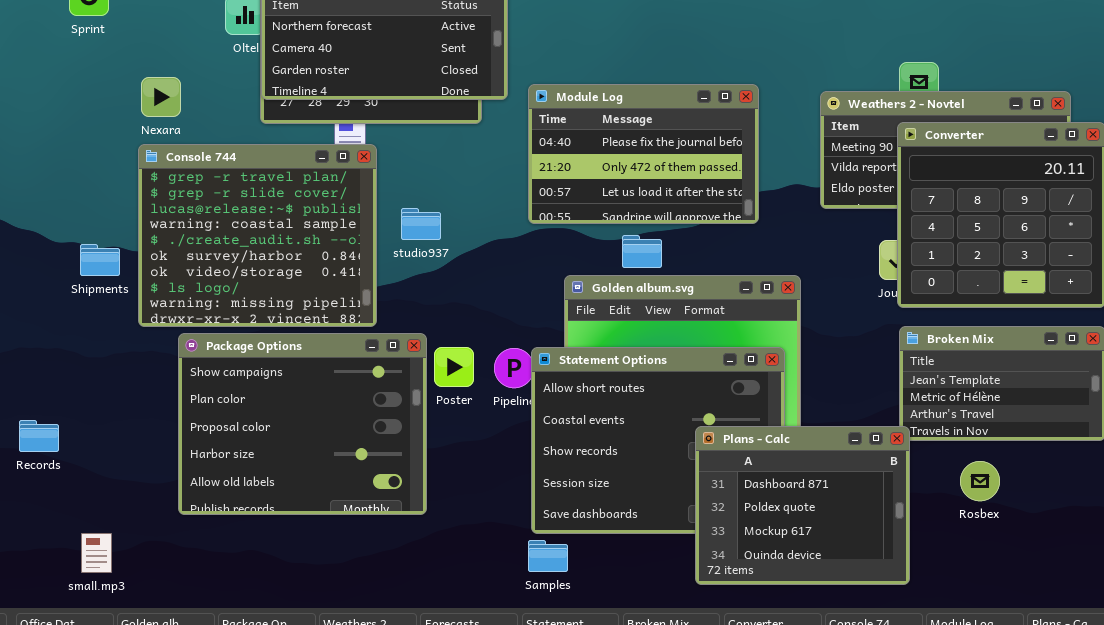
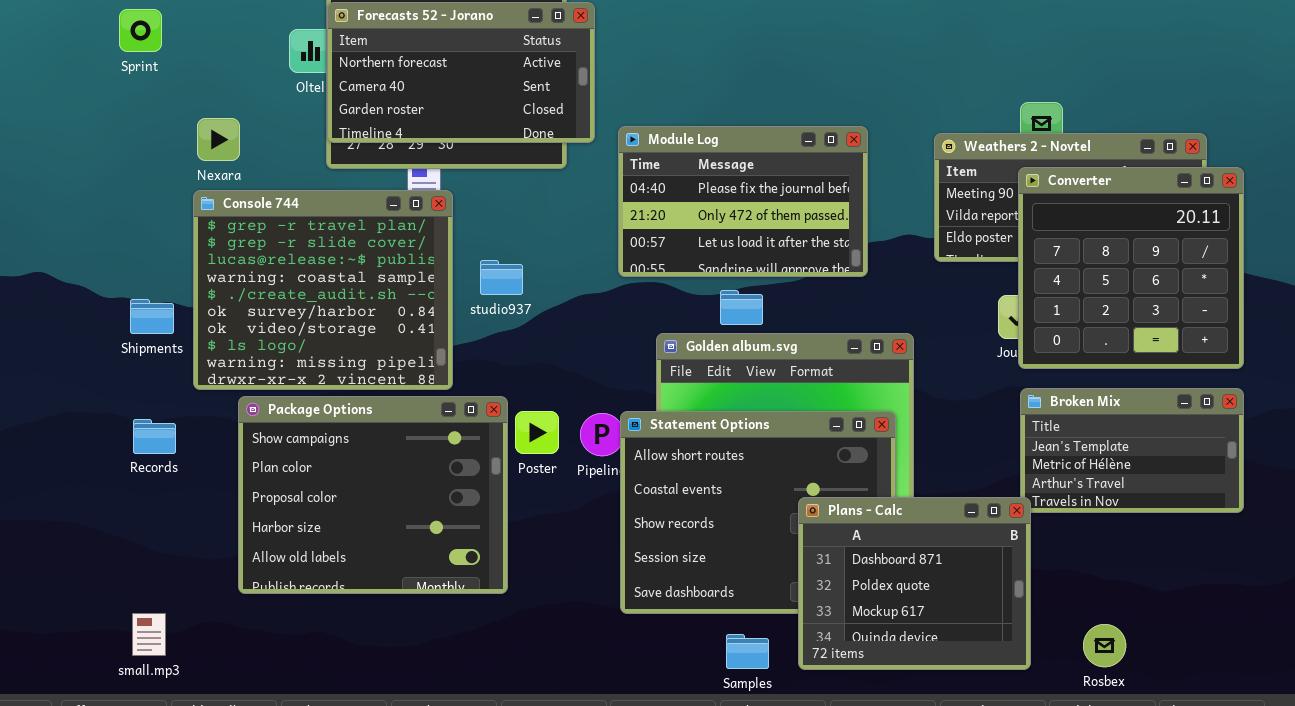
Records: [19,420,59,452] -> [133,419,176,454], moved
Rosbex: [960,461,1000,501] -> [1083,624,1126,667], moved
Samples: [528,540,568,572] -> [726,634,769,669], moved

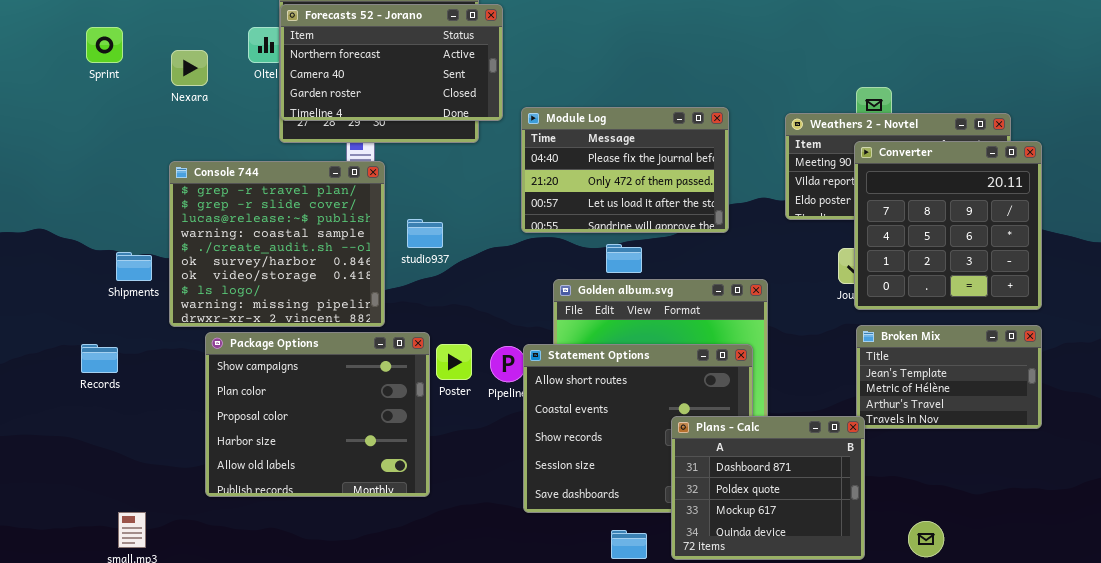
Sprint: [119,9,162,52] -> [86,27,123,63], moved
Nexara: [197,118,240,161] -> [171,50,208,86], moved
Records: [133,419,176,454] -> [81,344,118,373], moved

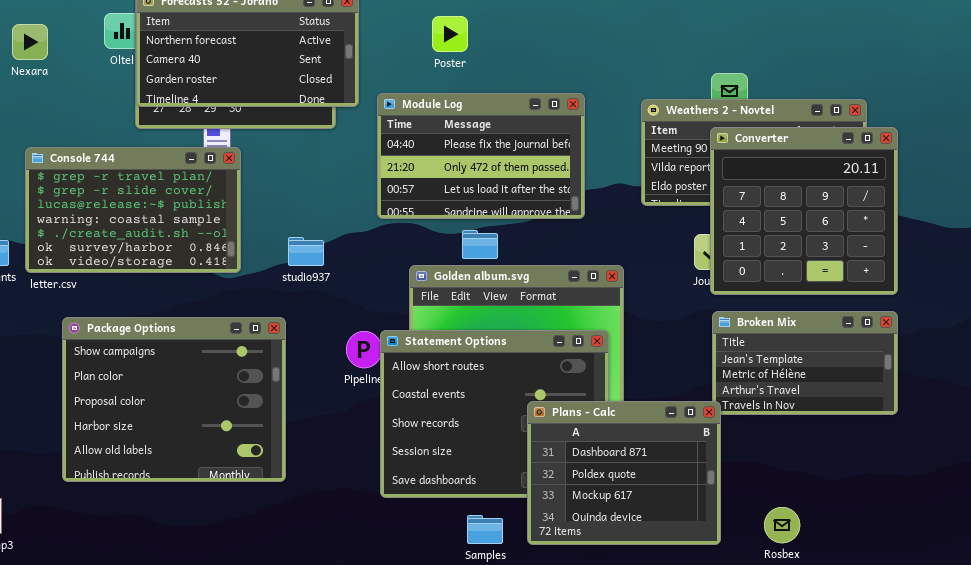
Nexara: [171,50,208,86] -> [12,24,48,60], moved
Console 744: [169,161,385,327] -> [25,147,241,273], resized
studio937: [407,219,443,248] -> [288,237,324,266], moved
Poster: [436,344,472,380] -> [432,16,468,52], moved

